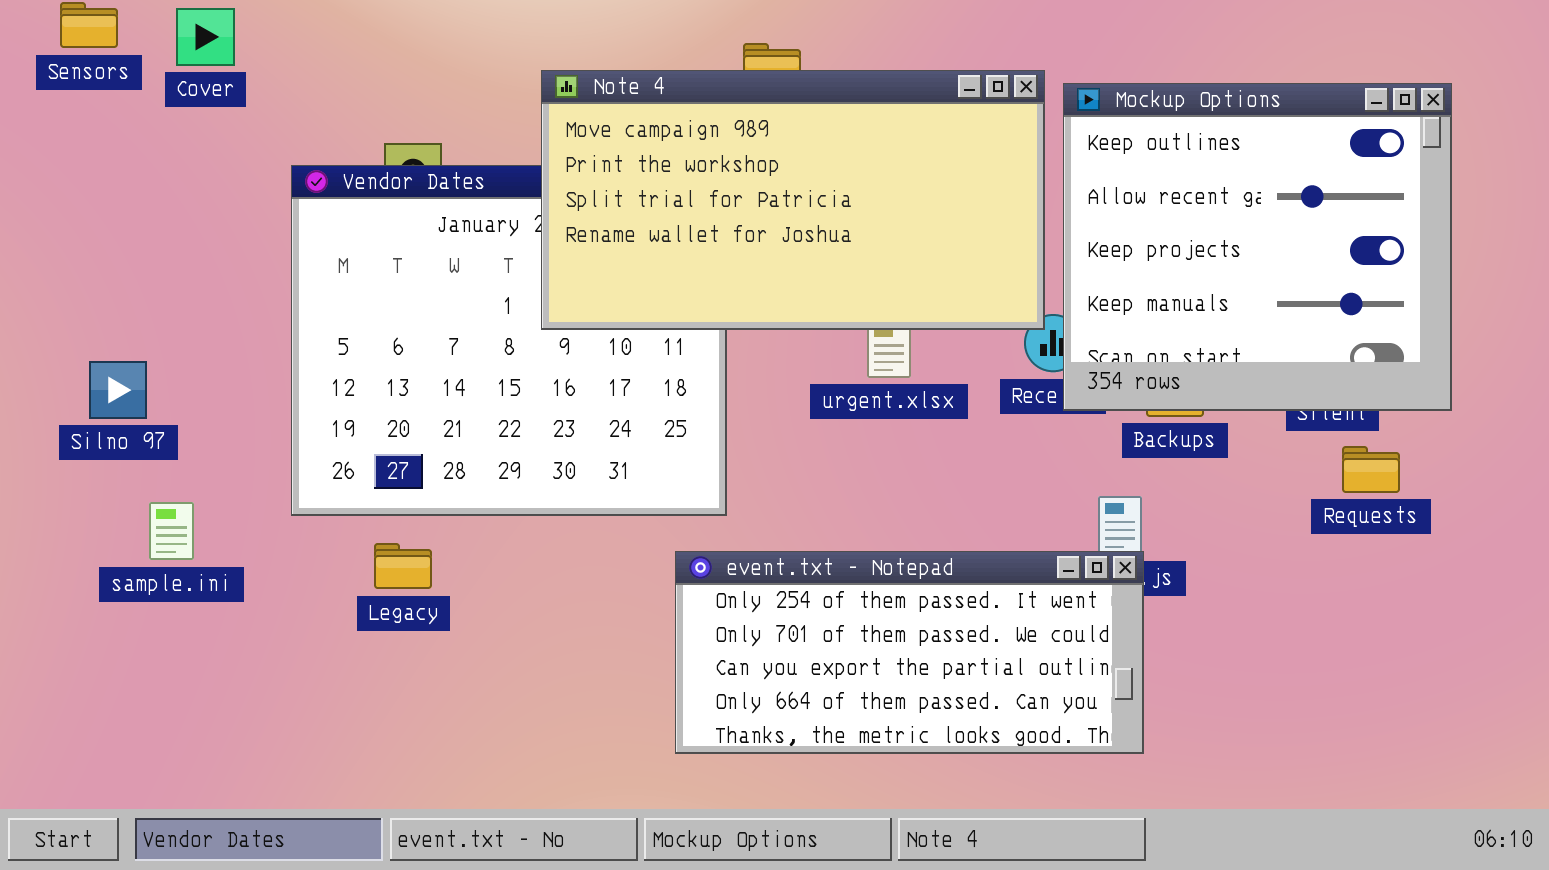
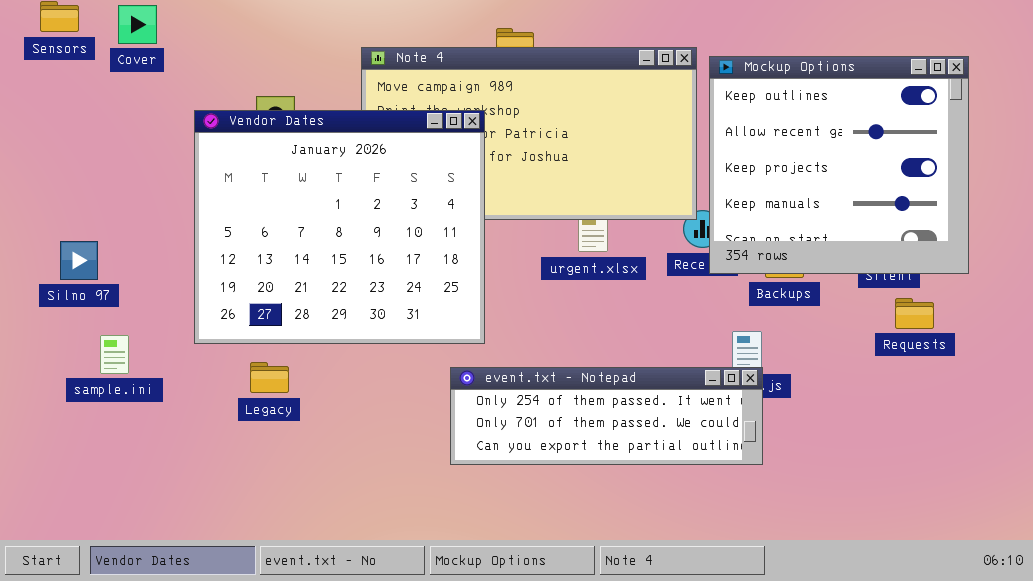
Vendor Dates: [291,165,727,516] -> [194,110,485,344], raised
event.txt - Notepad: [675,551,1144,754] -> [450,367,763,465], resized

